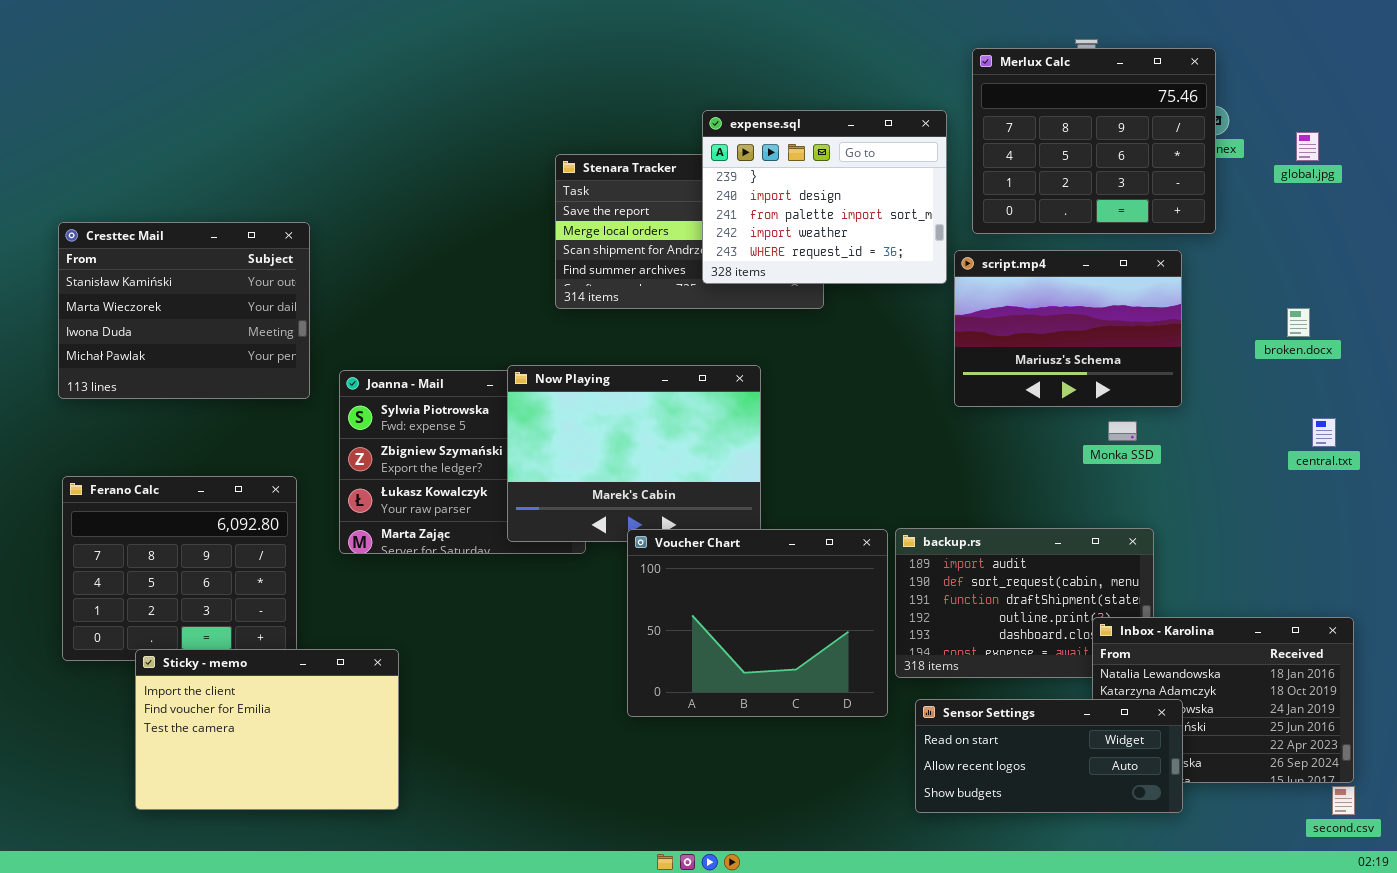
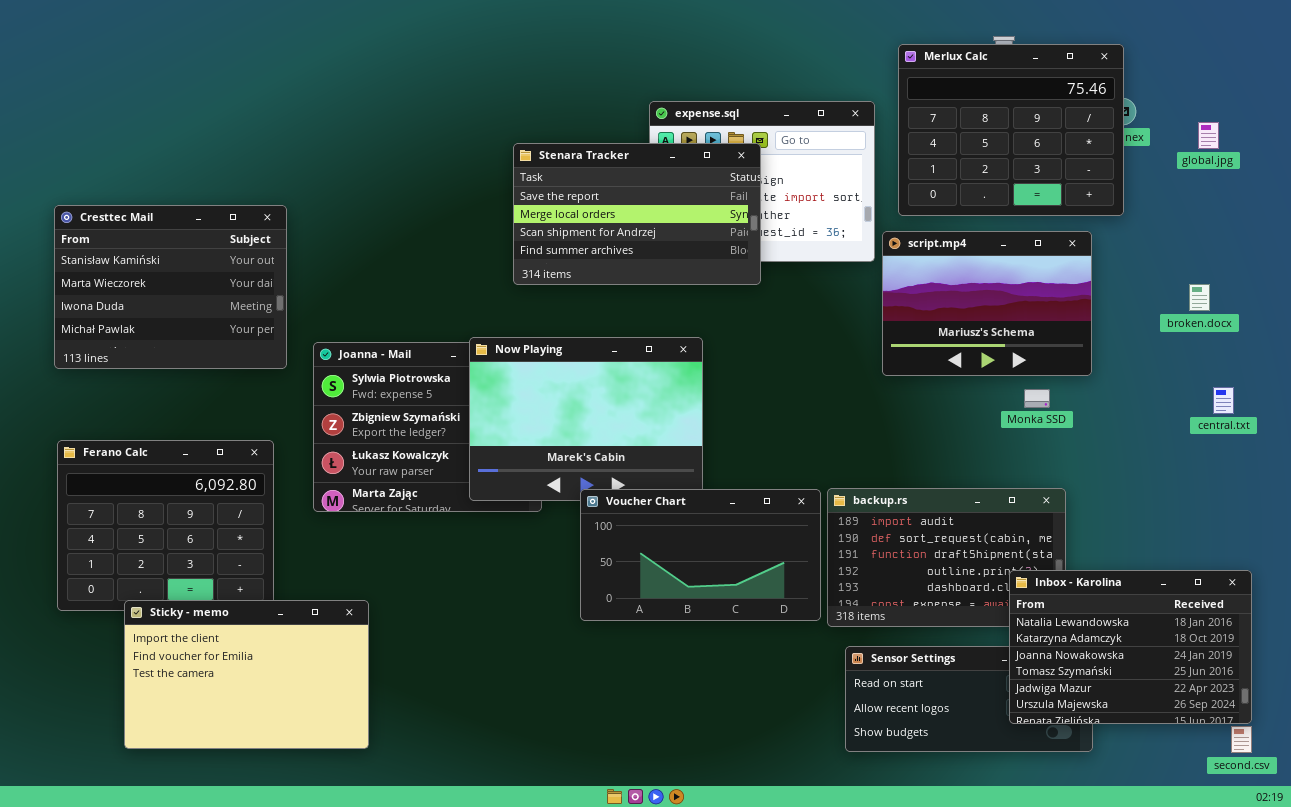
Stenara Tracker: [555,154,824,309] -> [513,143,761,285], raised
Voucher Chart: [627,529,888,717] -> [580,489,821,621], resized
Inbox - Karolina: [1092,617,1354,783] -> [1009,570,1252,724], raised

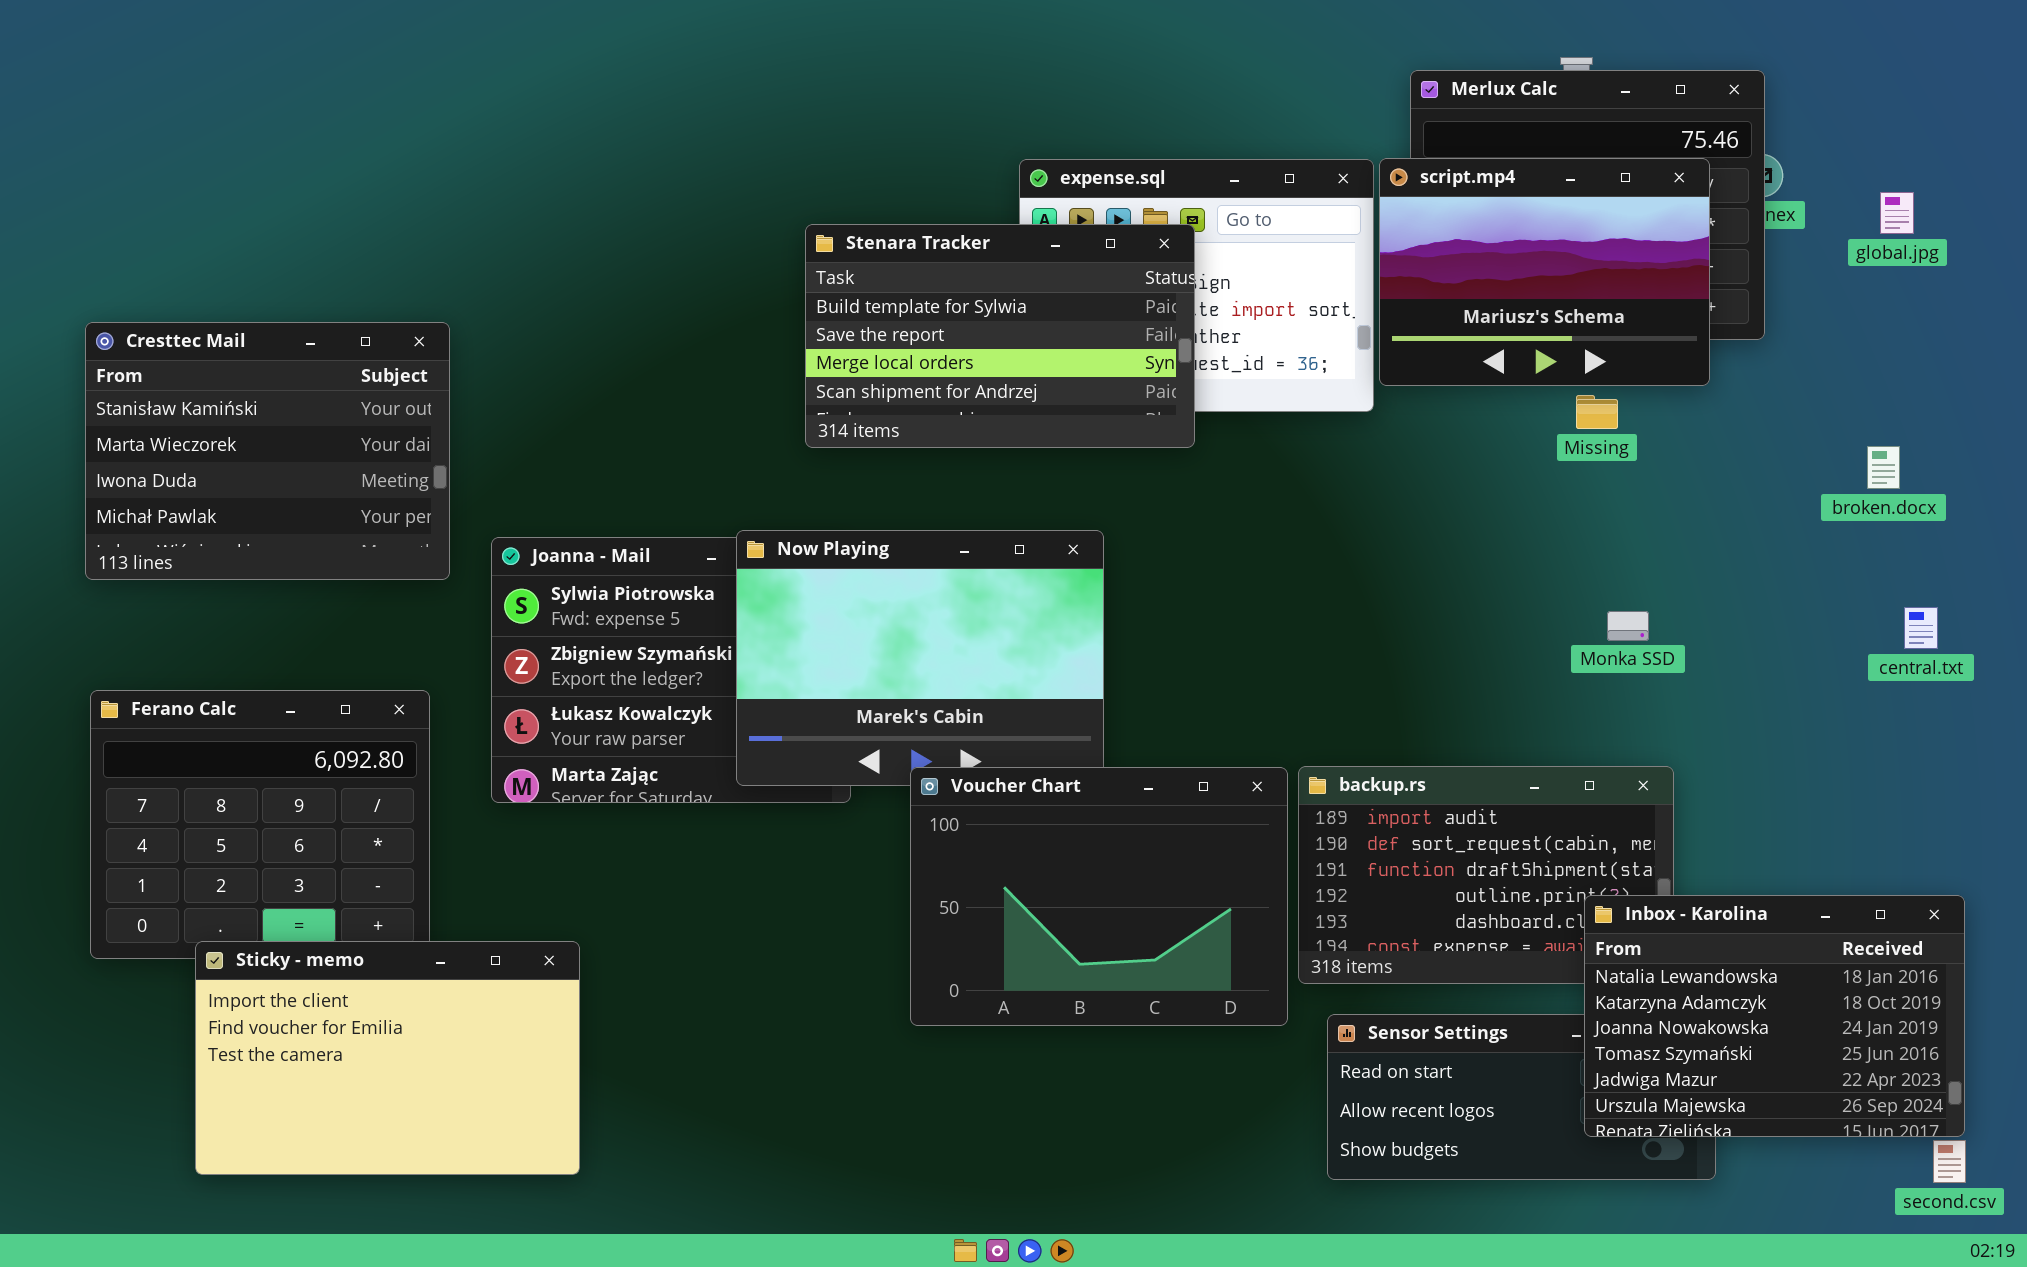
Stenara Tracker: [513,143,761,285] -> [805,224,1195,448], scrolled up 1 row
script.mp4: [882,231,1092,376] -> [1379,158,1710,386], moved
Voucher Chart: [580,489,821,621] -> [910,767,1288,1026], resized

